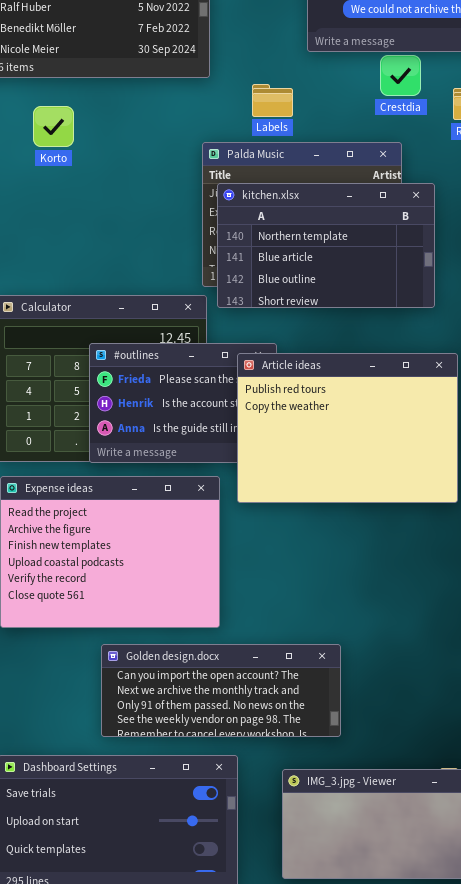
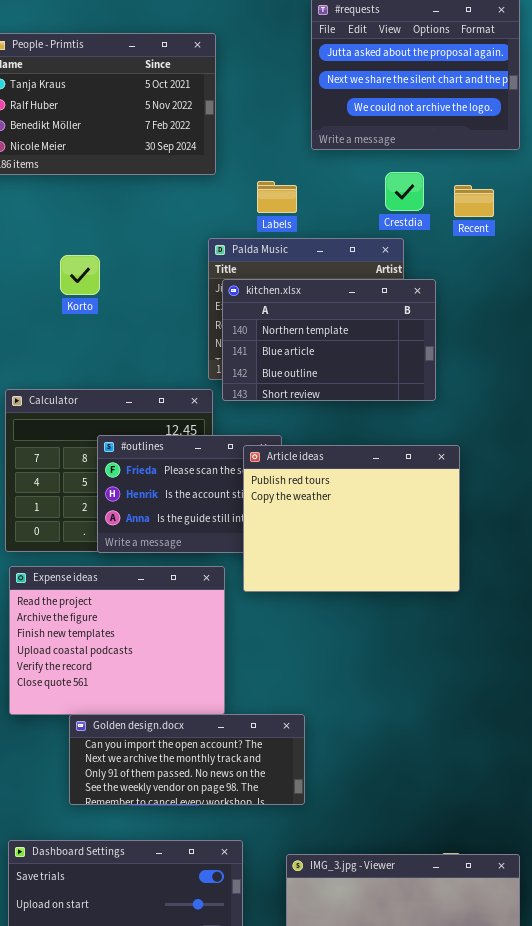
Crestdia: [380,55,421,96] -> [385,172,424,211], moved
Korto: [33,106,74,147] -> [60,255,100,295], moved
Golden design.docx: [101,644,341,737] -> [69,714,305,805], moved

